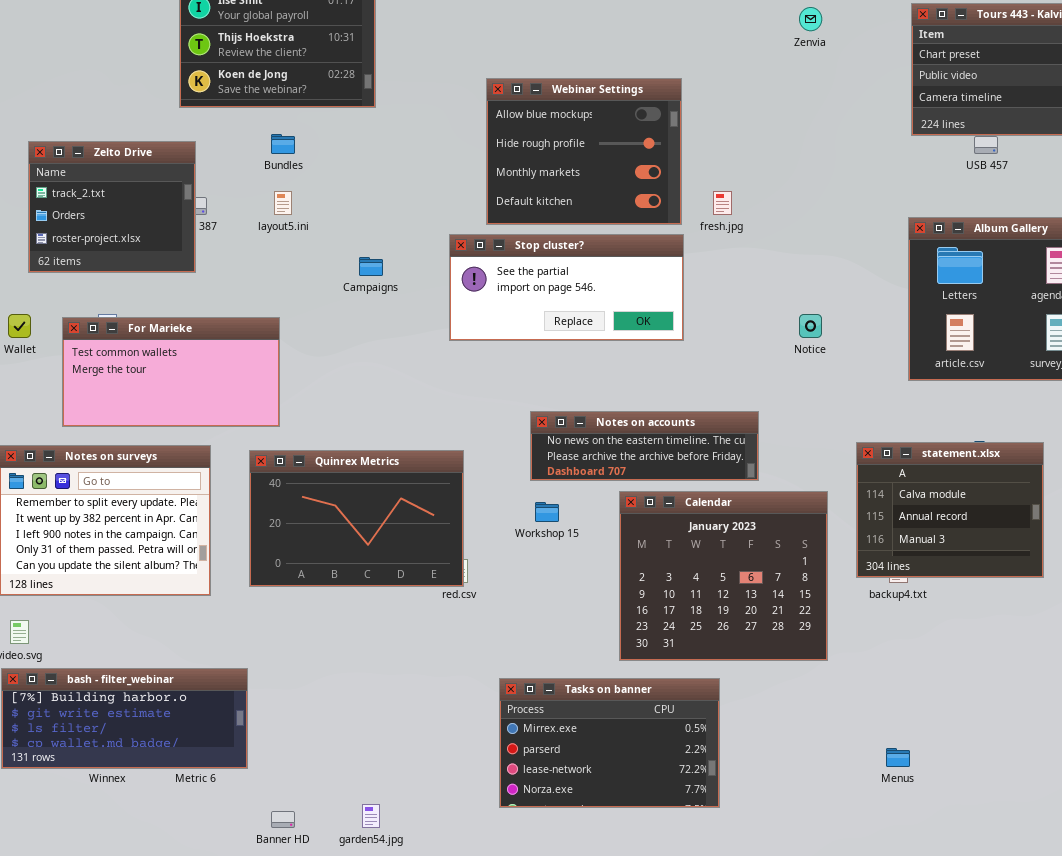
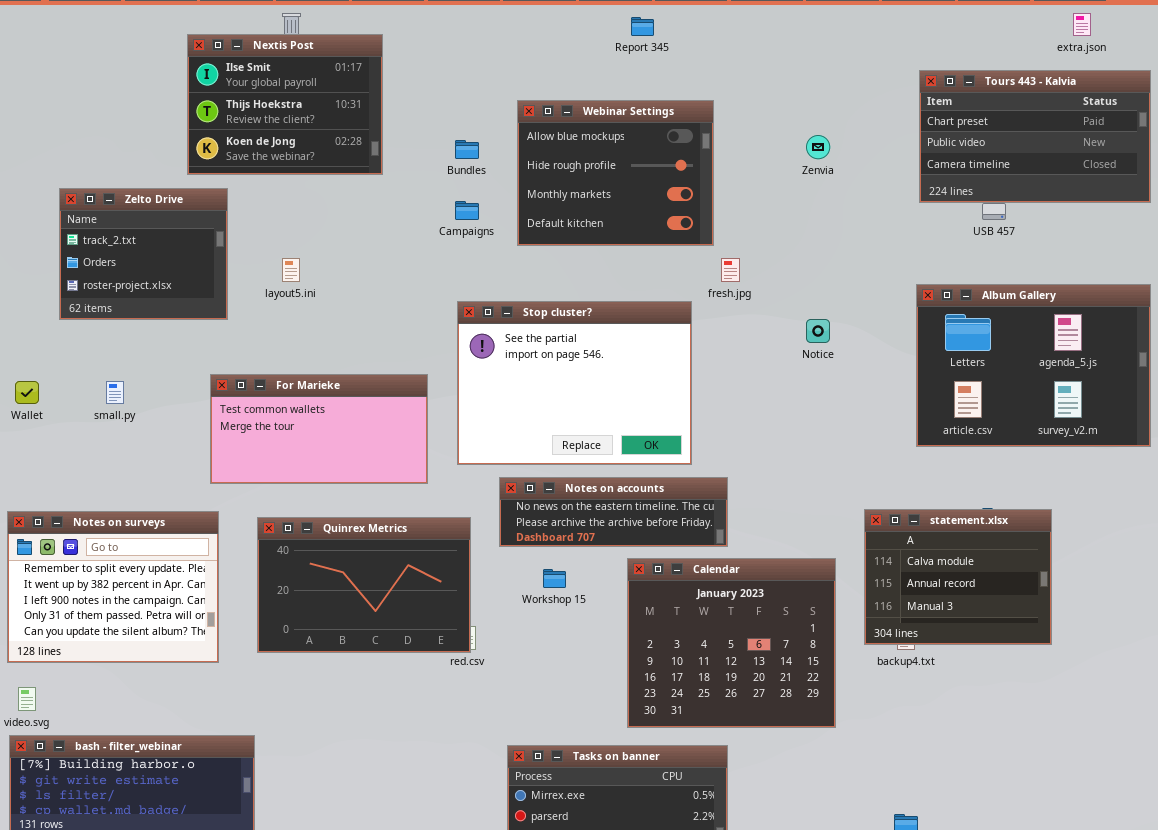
Zenvia: [799,7,822,31] -> [806,135,830,159], moved
Webinar Settings: [486,78,682,225] -> [517,100,714,246], moved
Bundles: [271,134,295,154] -> [455,140,479,159], moved
Zelto Drive: [28,141,196,273] -> [59,188,228,320], moved
Stop cluster?: [449,234,684,341] -> [457,301,692,465], resized
Campaigns: [359,257,383,276] -> [455,201,479,220], moved
Notice: [799,314,822,338] -> [806,319,830,343], moved
For Marieke: [62,317,280,427] -> [210,374,428,484], moved
Notes on accounts: [530,411,759,481] -> [499,477,728,547], moved

